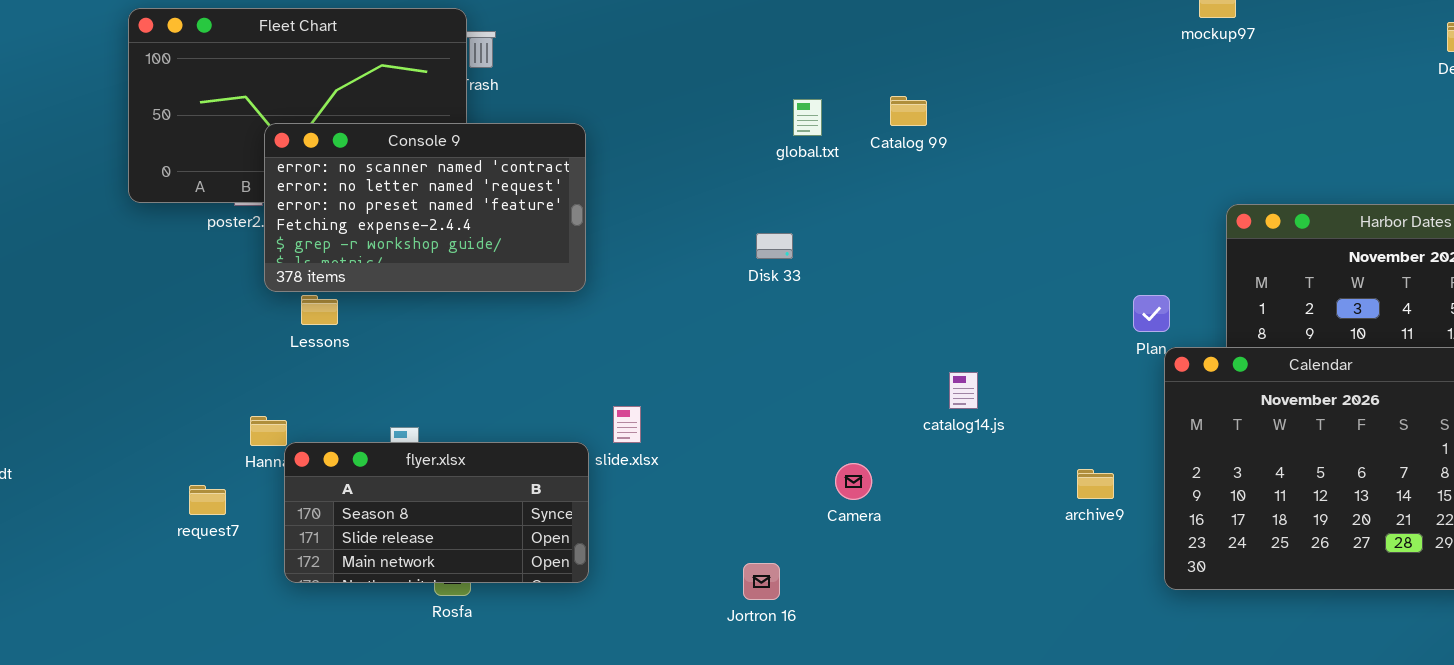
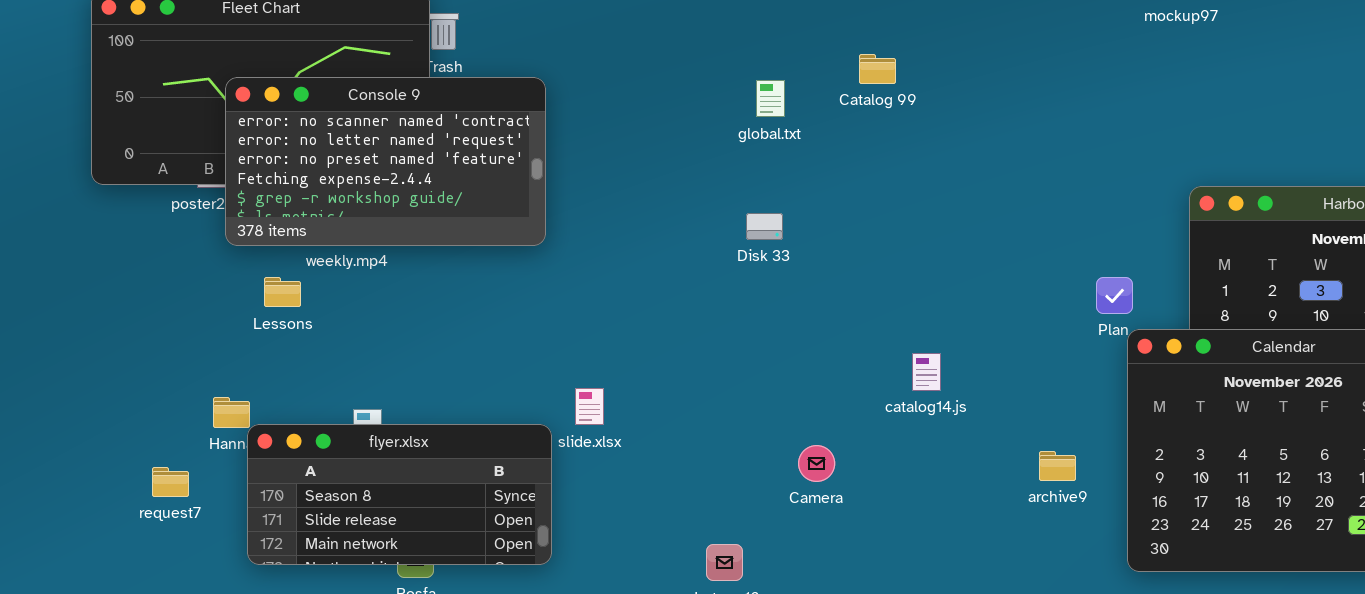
Catalog 99: [890,96,927,126] -> [859,54,896,84], moved
Console 9: [264,123,586,292] -> [225,77,546,246], moved
Disk 33: [756,233,793,259] -> [746,213,783,240], moved

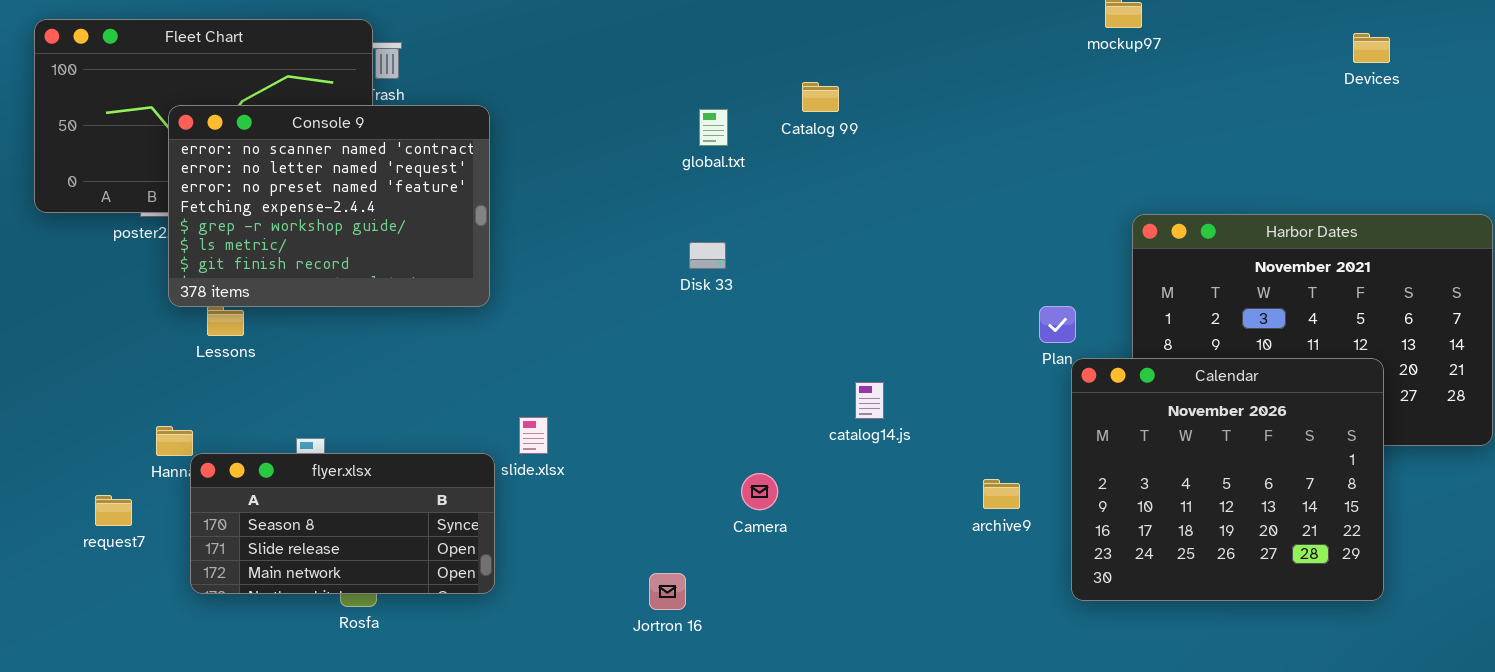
Console 9: [225,77,546,246] -> [168,105,490,307], resized

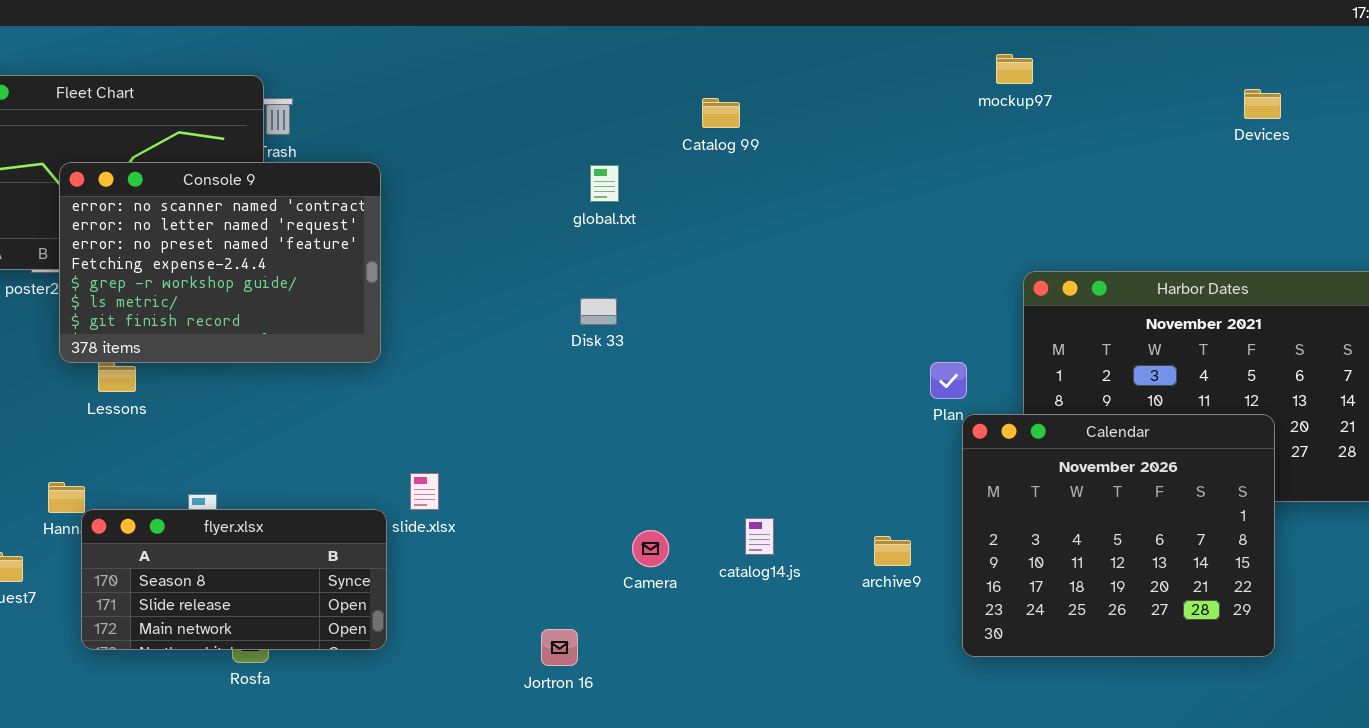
Catalog 99: [802,82,839,112] -> [702,98,740,128], moved
catalog14.js: [855,382,884,419] -> [745,518,774,555], moved

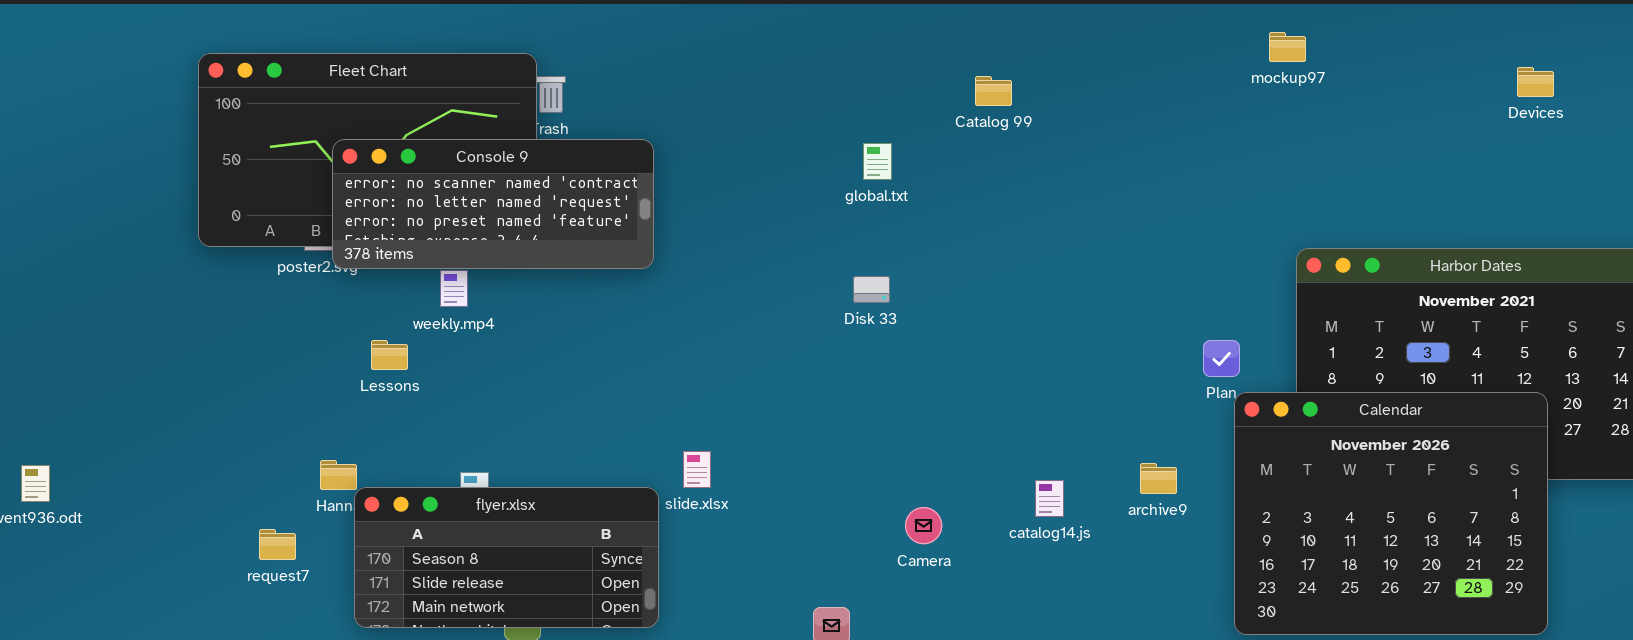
Console 9: [59,162,381,363] -> [332,139,654,269], resized
catalog14.js: [745,518,774,555] -> [1035,480,1064,517], moved
archive9: [874,536,911,566] -> [1140,463,1177,494], moved

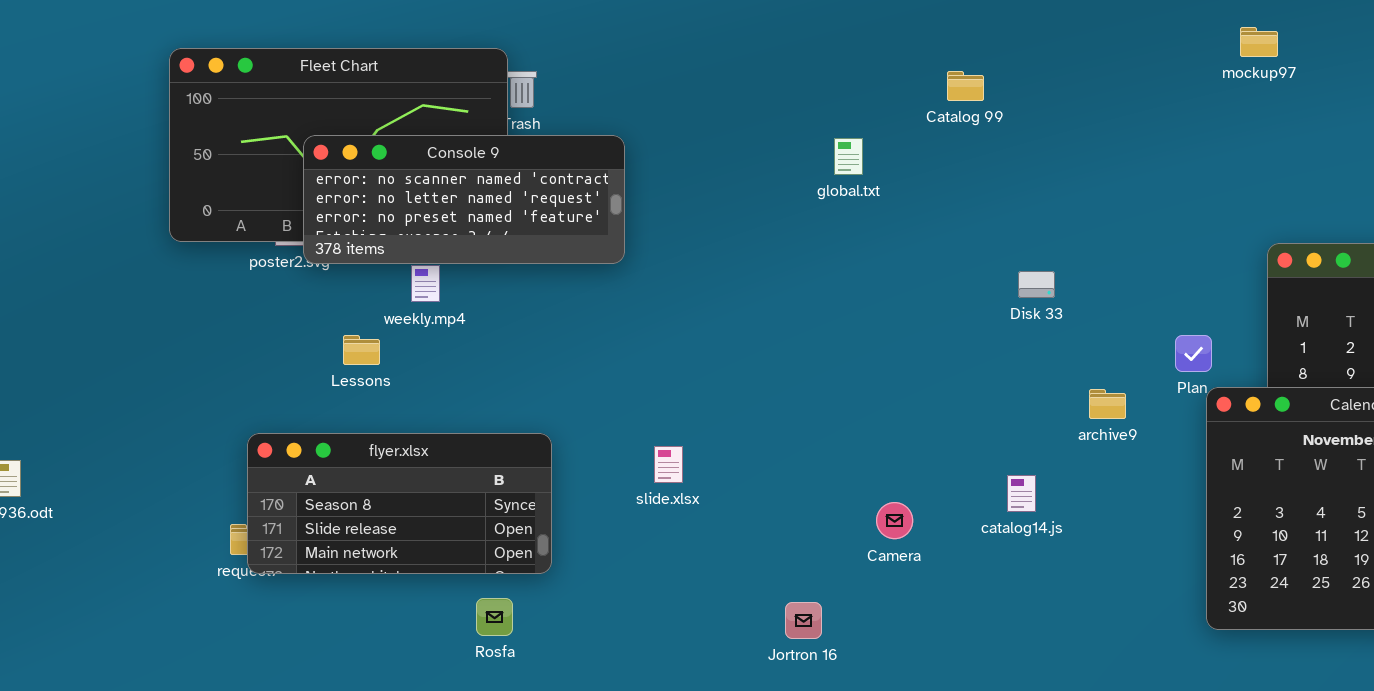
Disk 33: [853,276,890,303] -> [1018,271,1055,298], moved
archive9: [1140,463,1177,494] -> [1089,389,1126,419], moved
flyer.xlsx: [354,487,659,628] -> [247,433,552,574], moved

